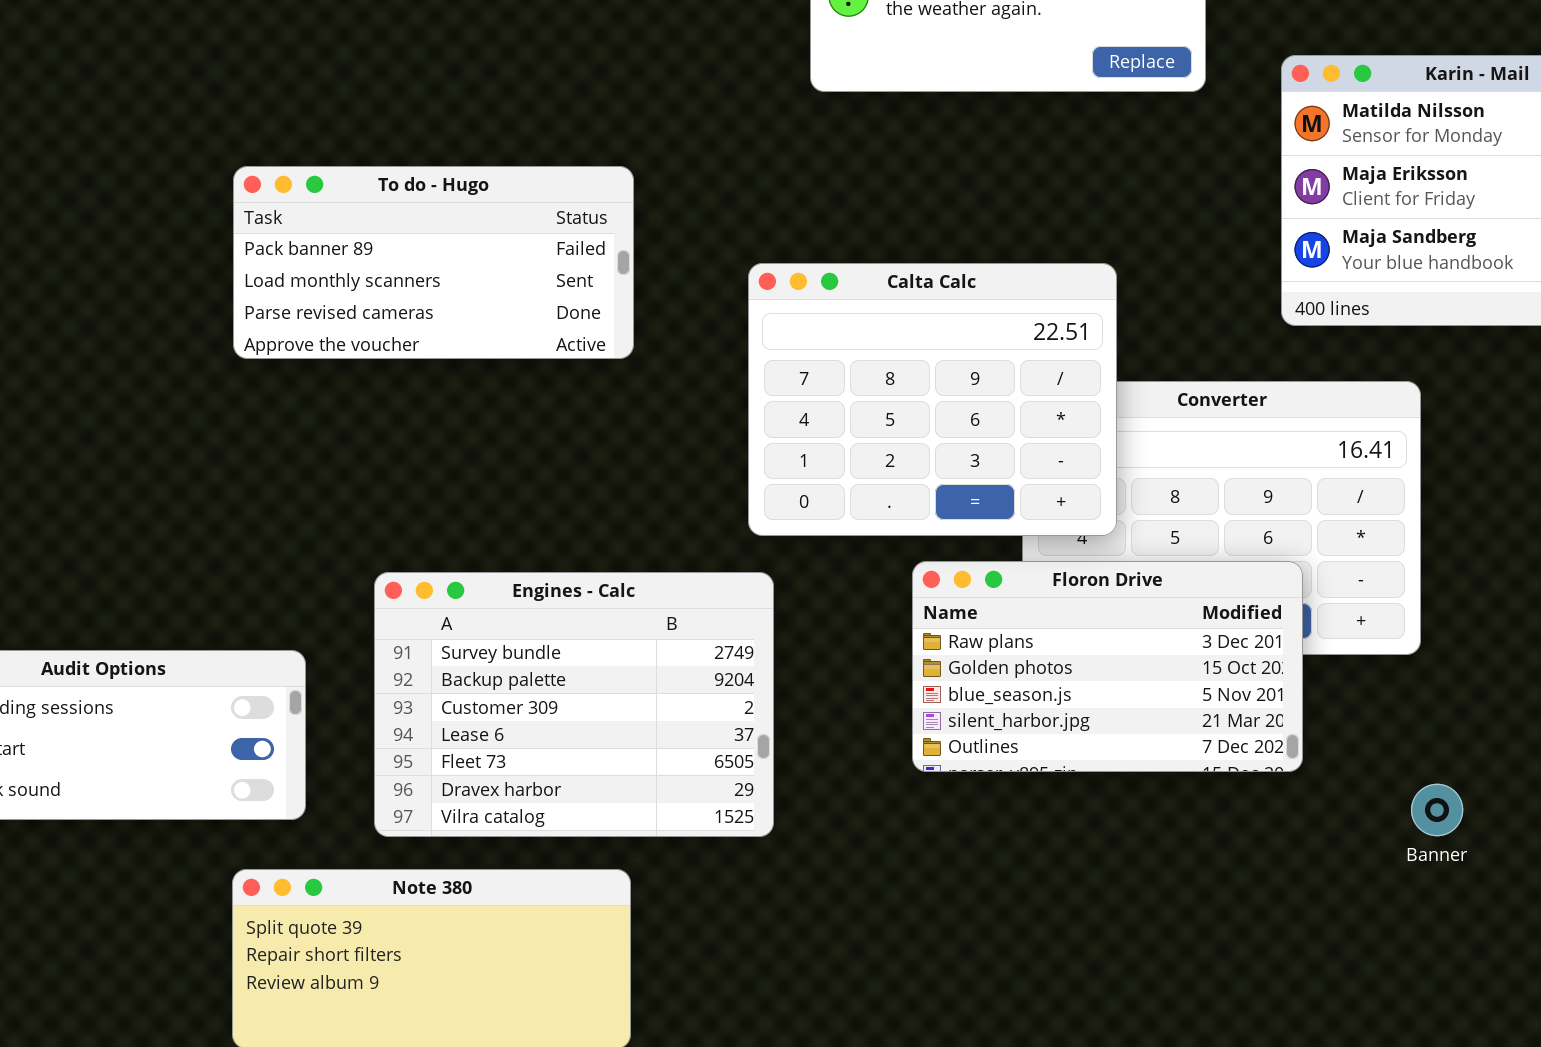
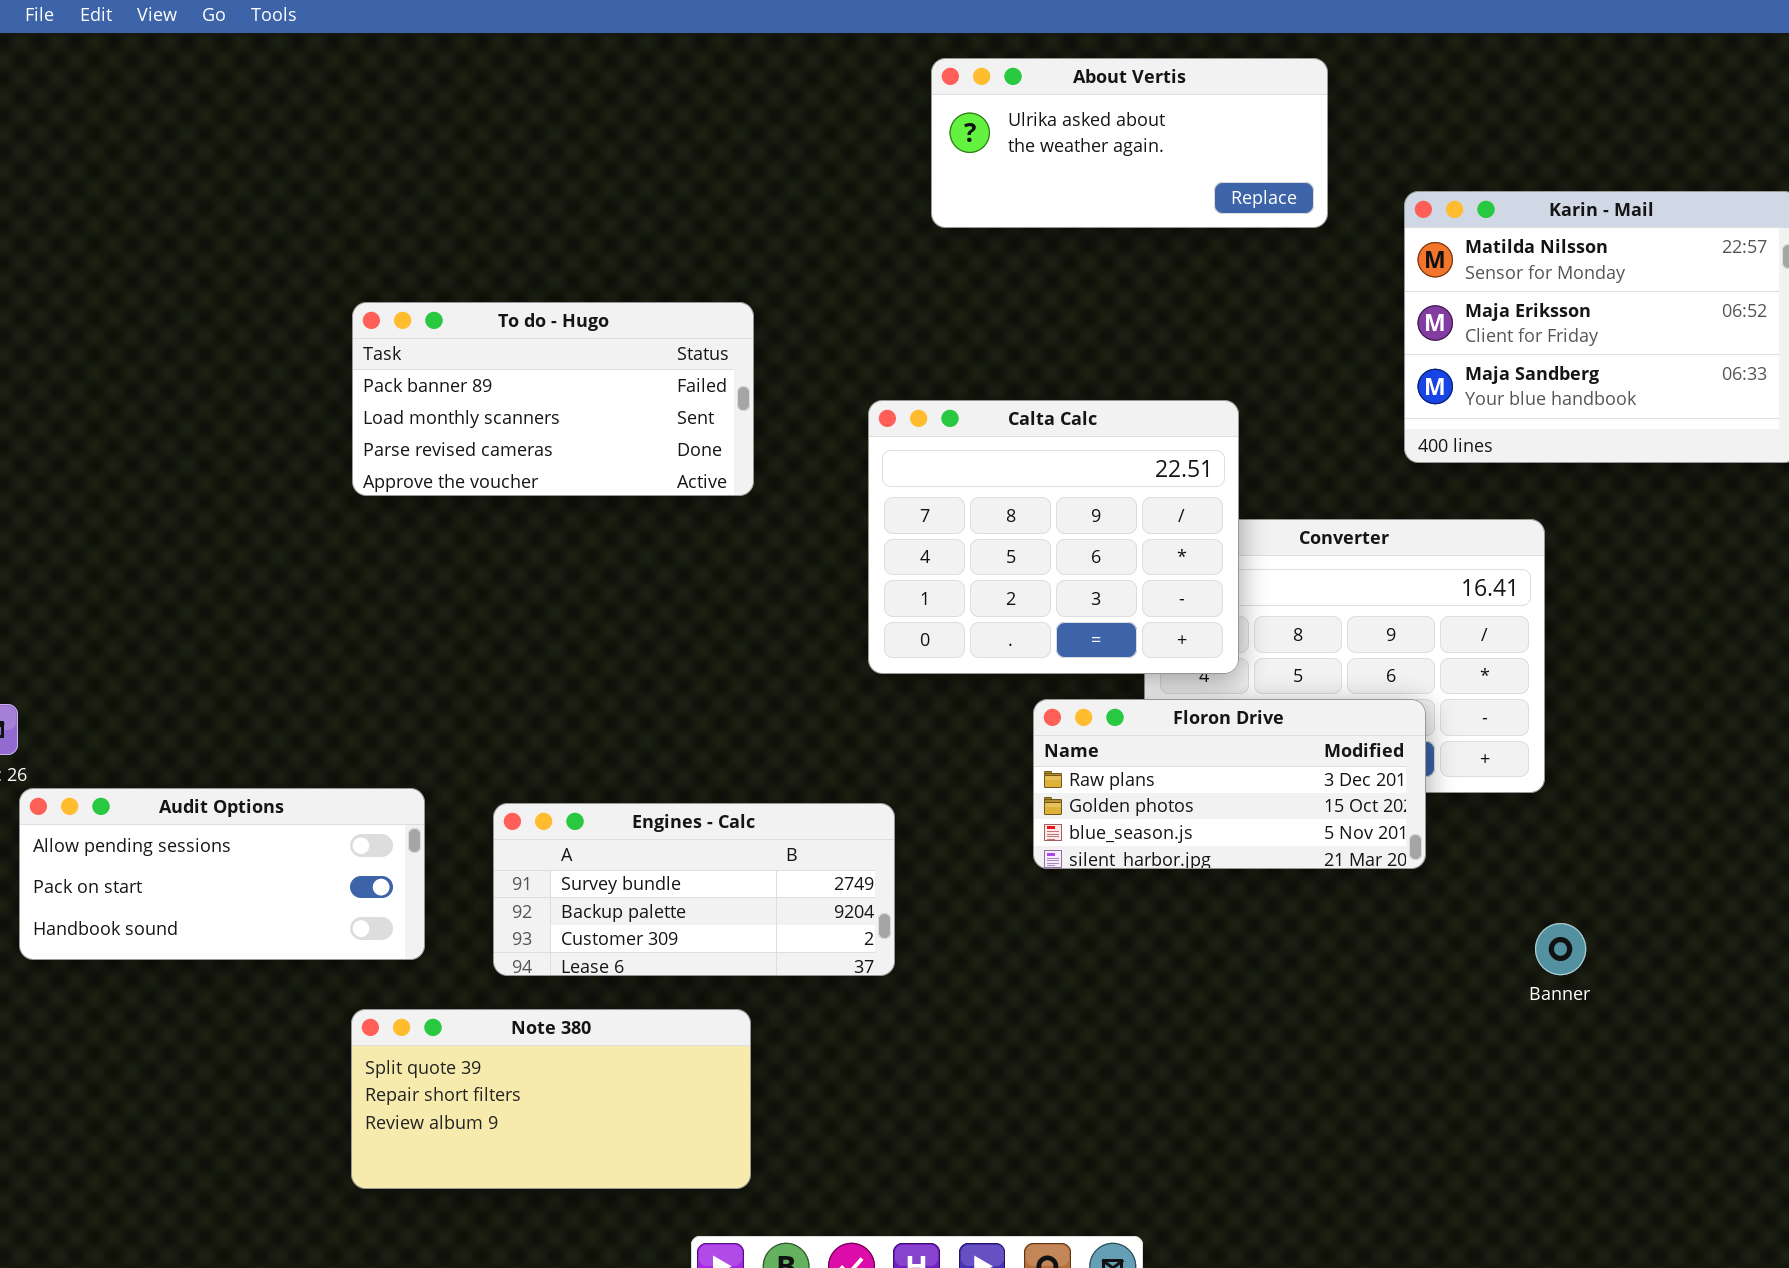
Floron Drive: [912,561,1303,772] -> [1033,699,1426,869], resized
Engines - Calc: [374,572,774,837] -> [493,803,895,976], resized

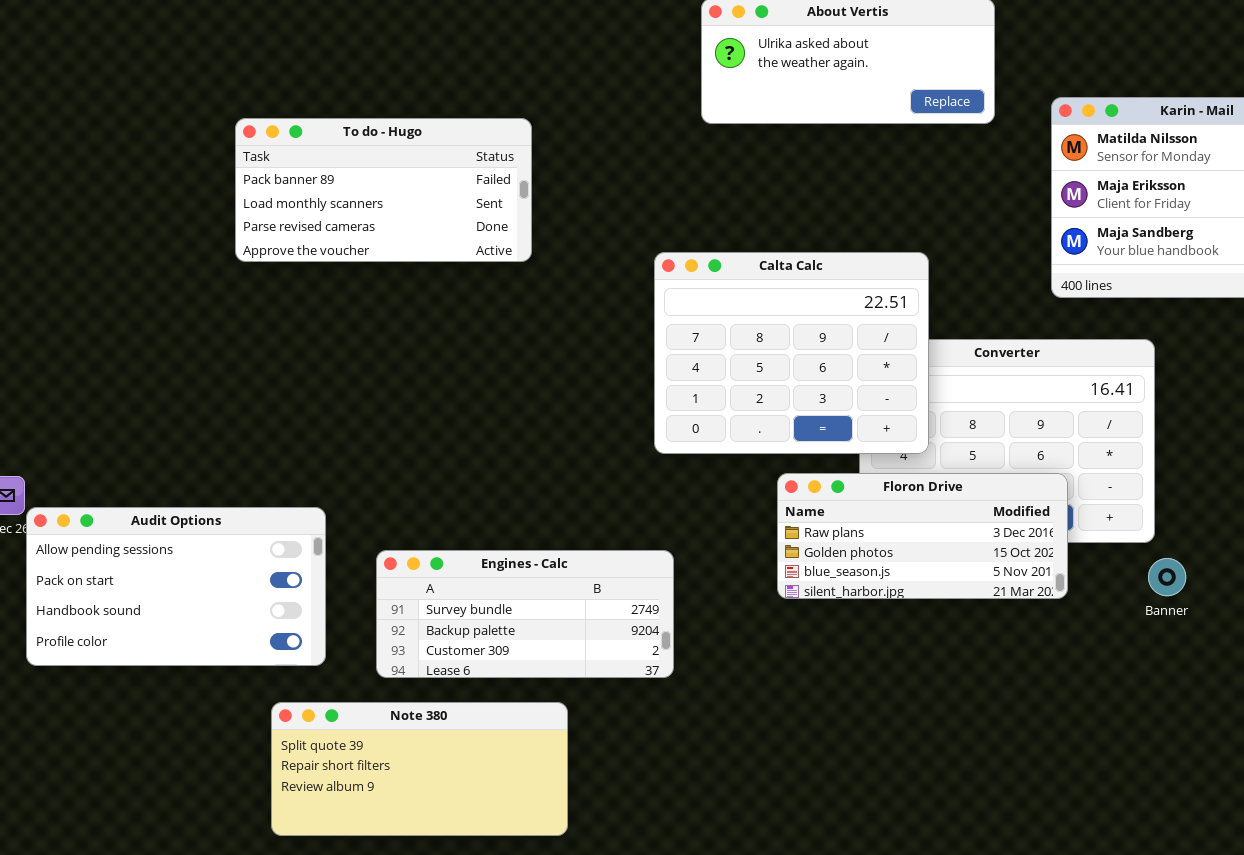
To do - Hugo: [352,302,754,496] -> [235,118,532,262], moved
Audit Options: [19,788,425,960] -> [26,507,326,666], resized
Banner: [1535,923,1586,975] -> [1148,558,1186,596], moved

